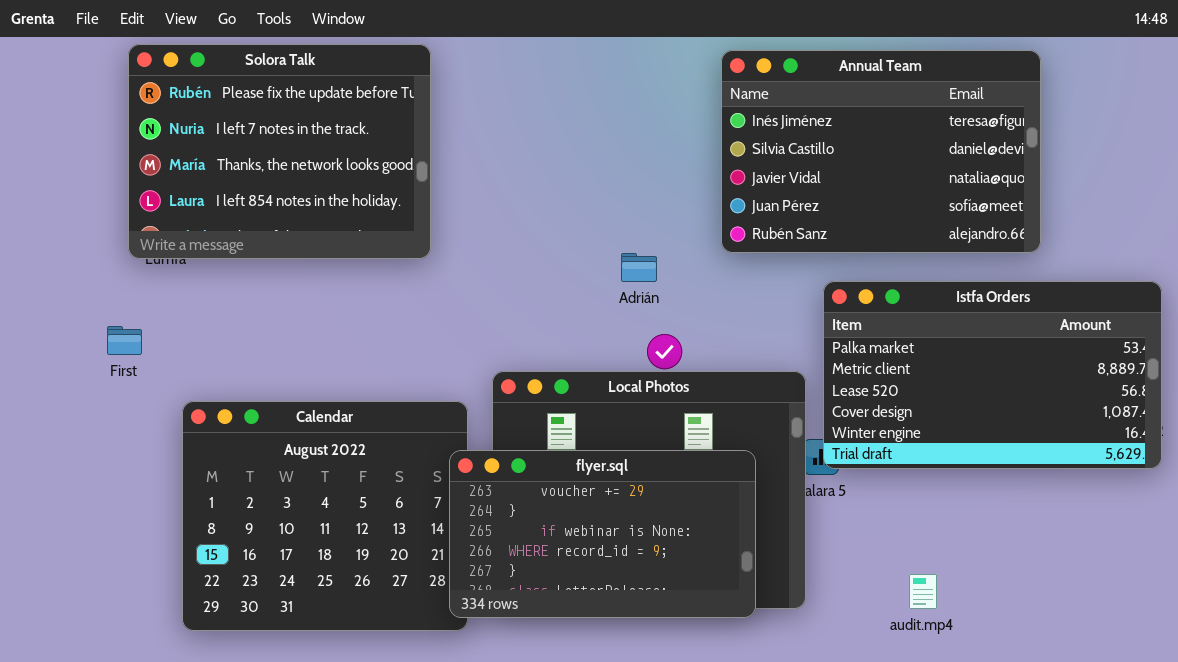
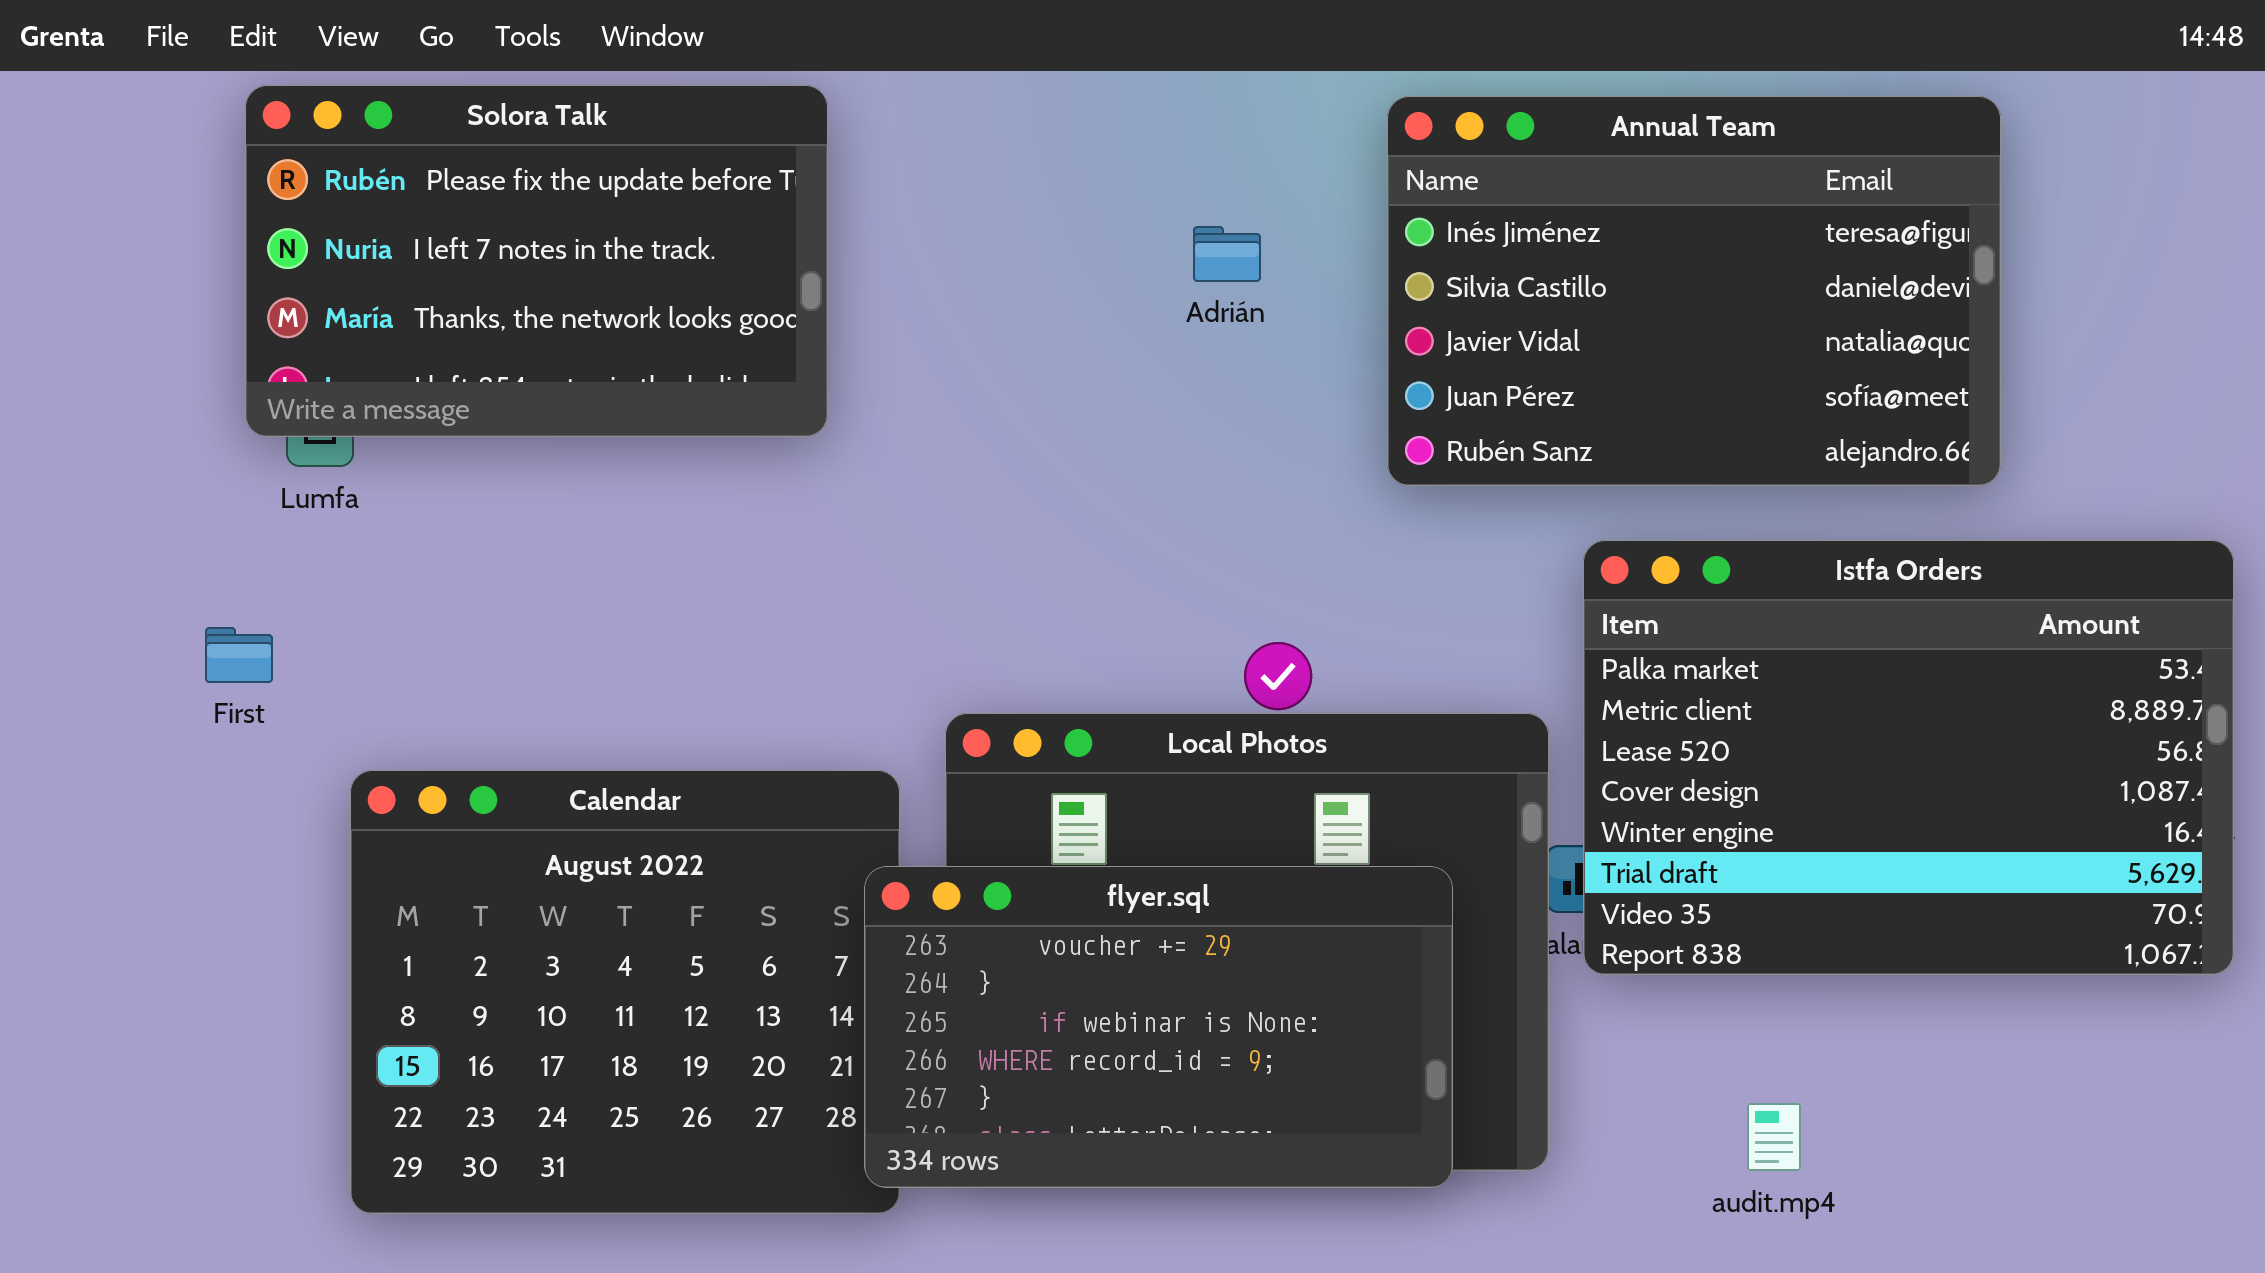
Solora Talk: [128,44,431,259] -> [245,85,828,437], resized
Adrián: [621,253,657,282] -> [1193,226,1261,282], moved
Istfa Orders: [823,281,1162,469] -> [1583,540,2234,975], resized

